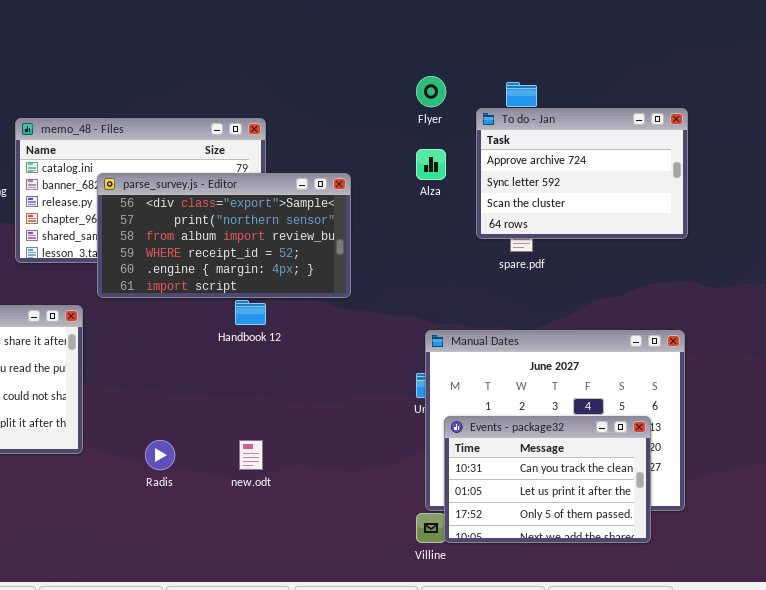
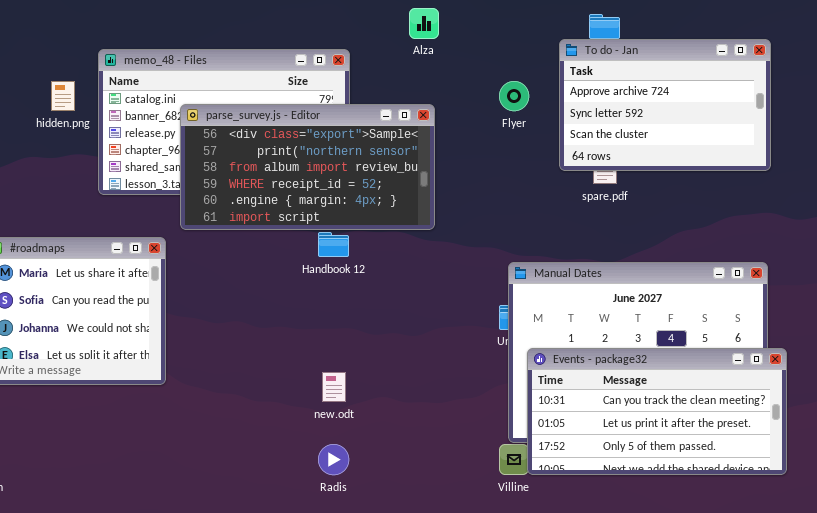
Flyer: [416,76,446,107] -> [499,81,529,111], moved
Alza: [416,149,446,180] -> [409,8,439,39], moved
Events - package32: [444,416,651,543] -> [527,348,787,475], resized
Radis: [145,440,175,470] -> [318,444,349,475], moved

